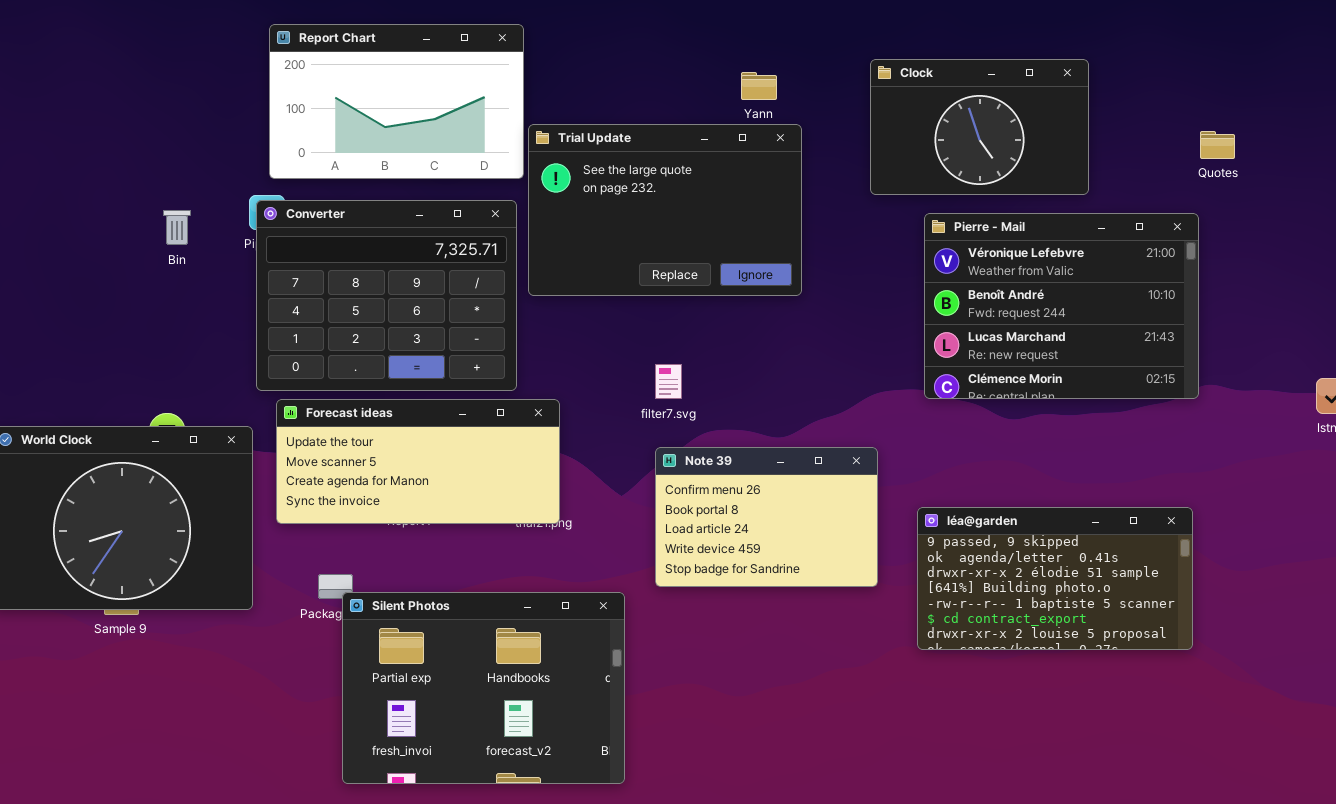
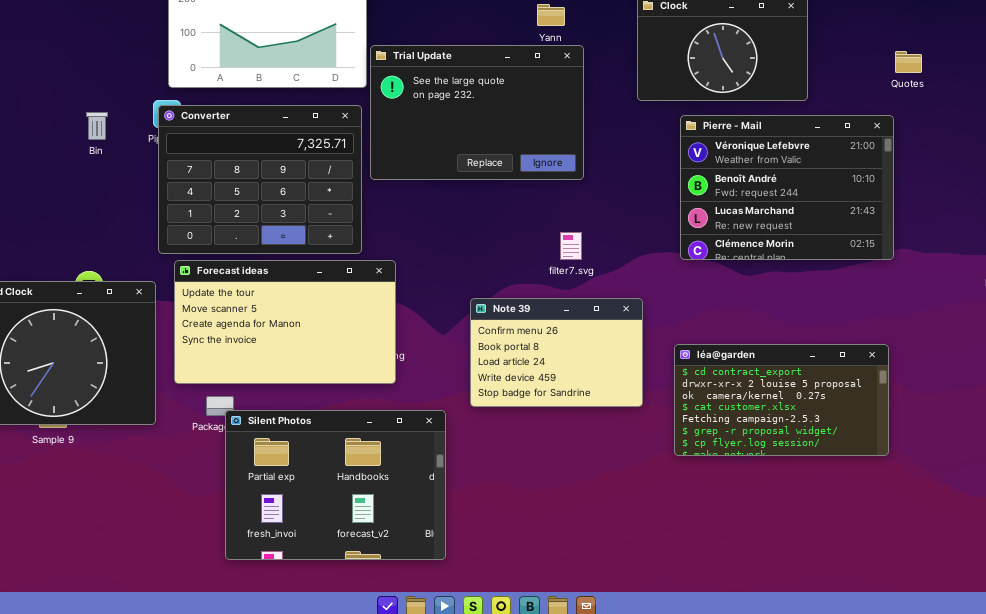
filter7.svg: [655,364,682,399] -> [560,232,582,260], moved
Forecast ideas: [276,399,560,524] -> [174,260,396,384], resized
léa@garden: [917,507,1193,650] -> [674,344,889,456], scrolled down 5 rows

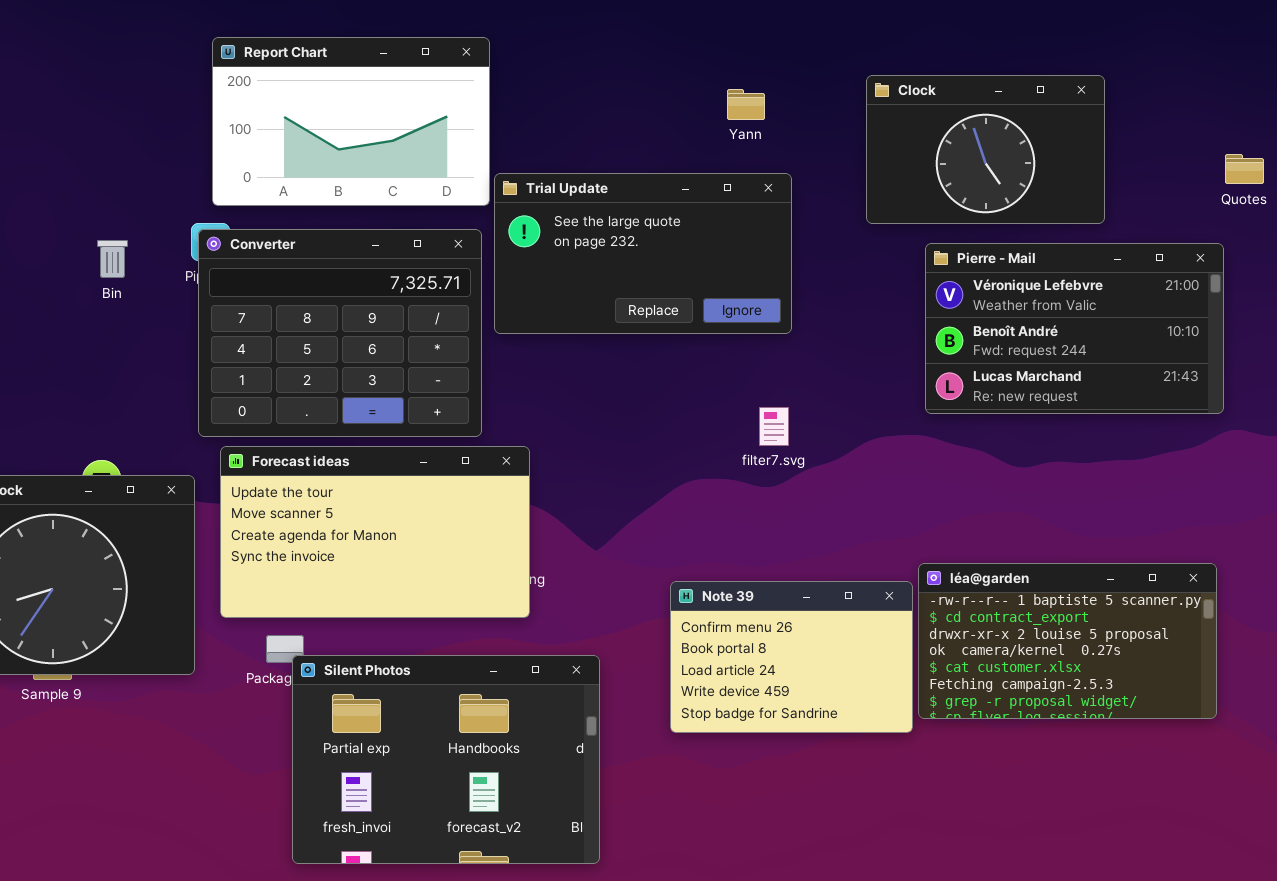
Trial Update: [370,45,584,180] -> [494,173,792,334], resized
Pierre - Mail: [680,115,894,260] -> [925,243,1224,414], resized
Note 39: [470,298,643,407] -> [670,581,913,733], moved
léa@garden: [674,344,889,456] -> [918,563,1217,719], scrolled up 1 row

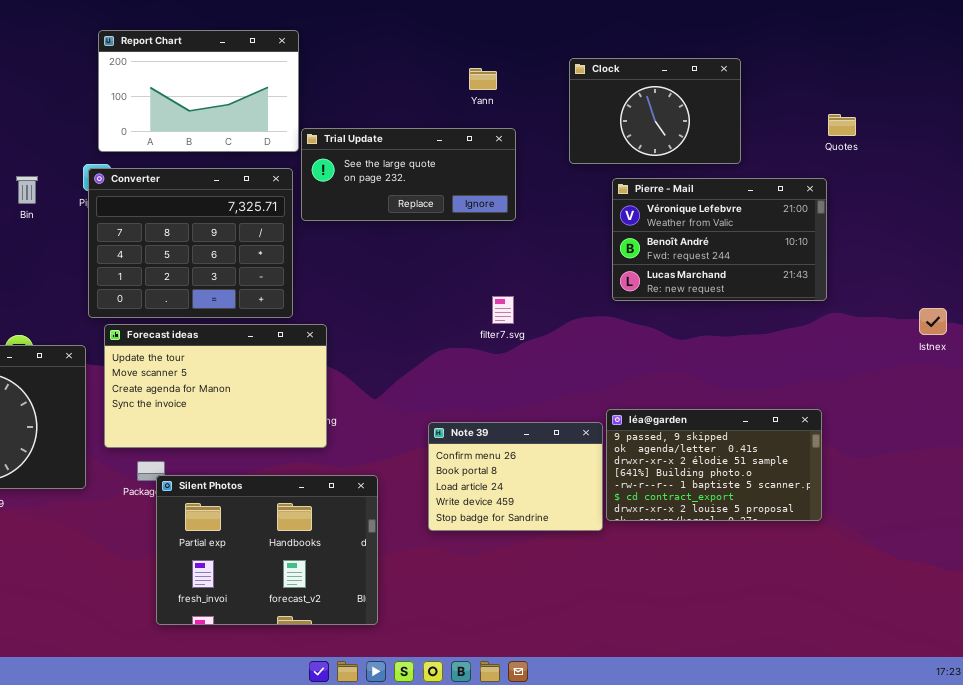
Trial Update: [494,173,792,334] -> [301,128,516,221], resized
léa@garden: [918,563,1217,719] -> [606,409,822,521], scrolled up 4 rows

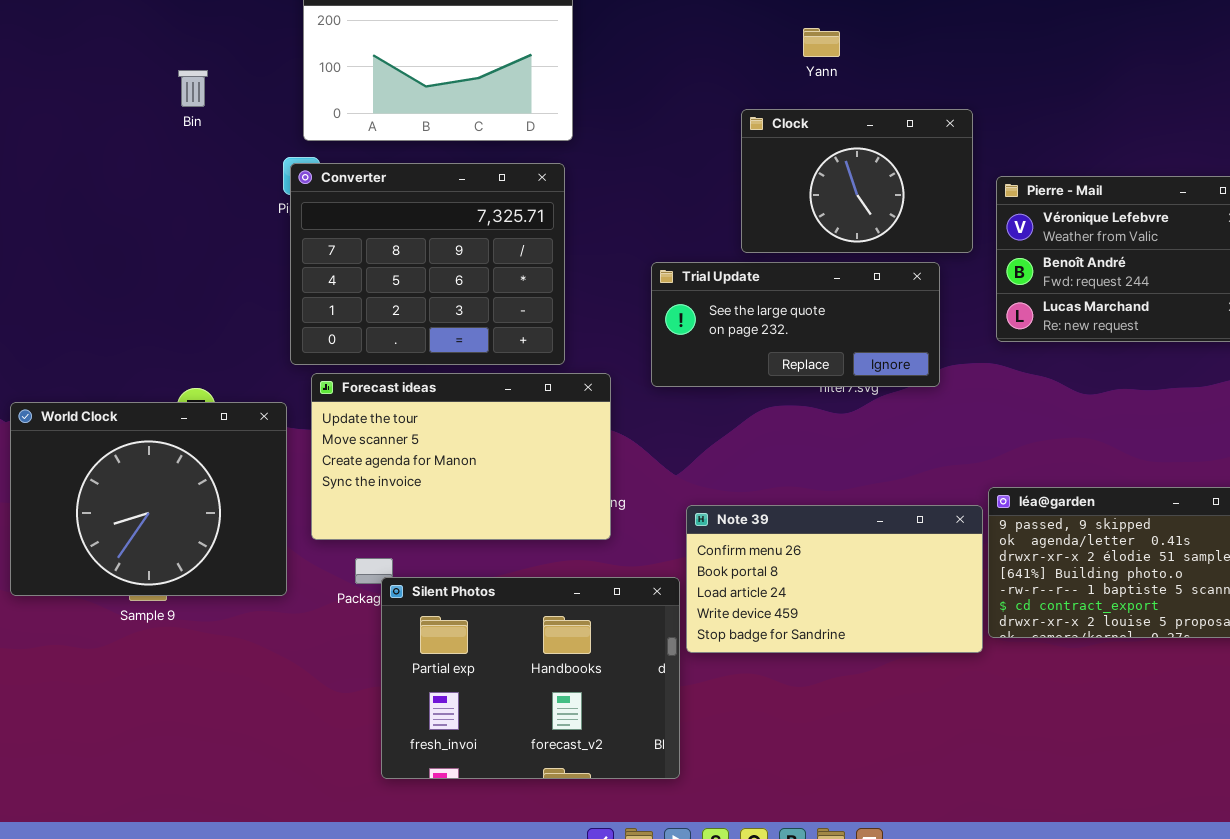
Clock: [569,58,741,164] -> [741,109,973,253], moved
Trial Update: [301,128,516,221] -> [651,262,940,387], moved
Bin: [16,176,38,204] -> [178,70,208,107], moved
Note 39: [428,422,603,531] -> [686,505,983,653], resized

